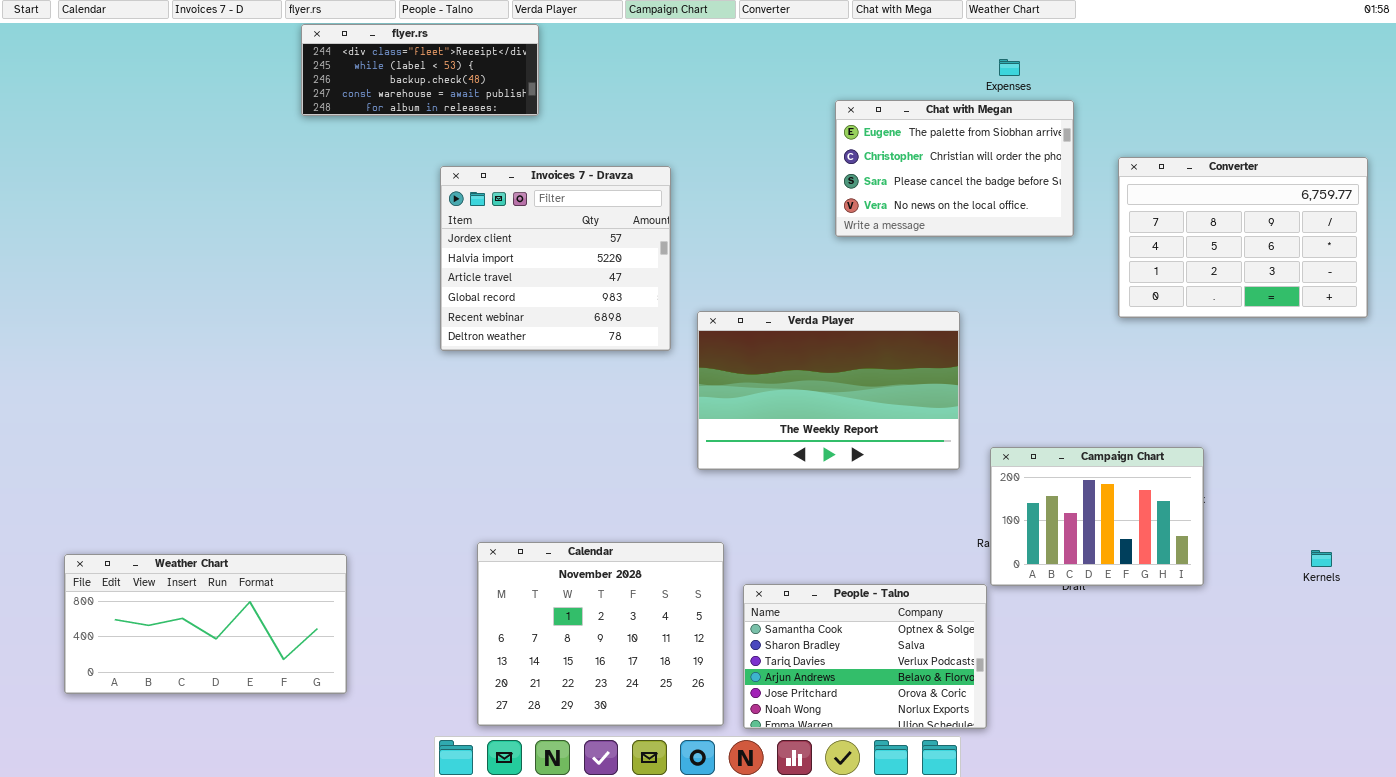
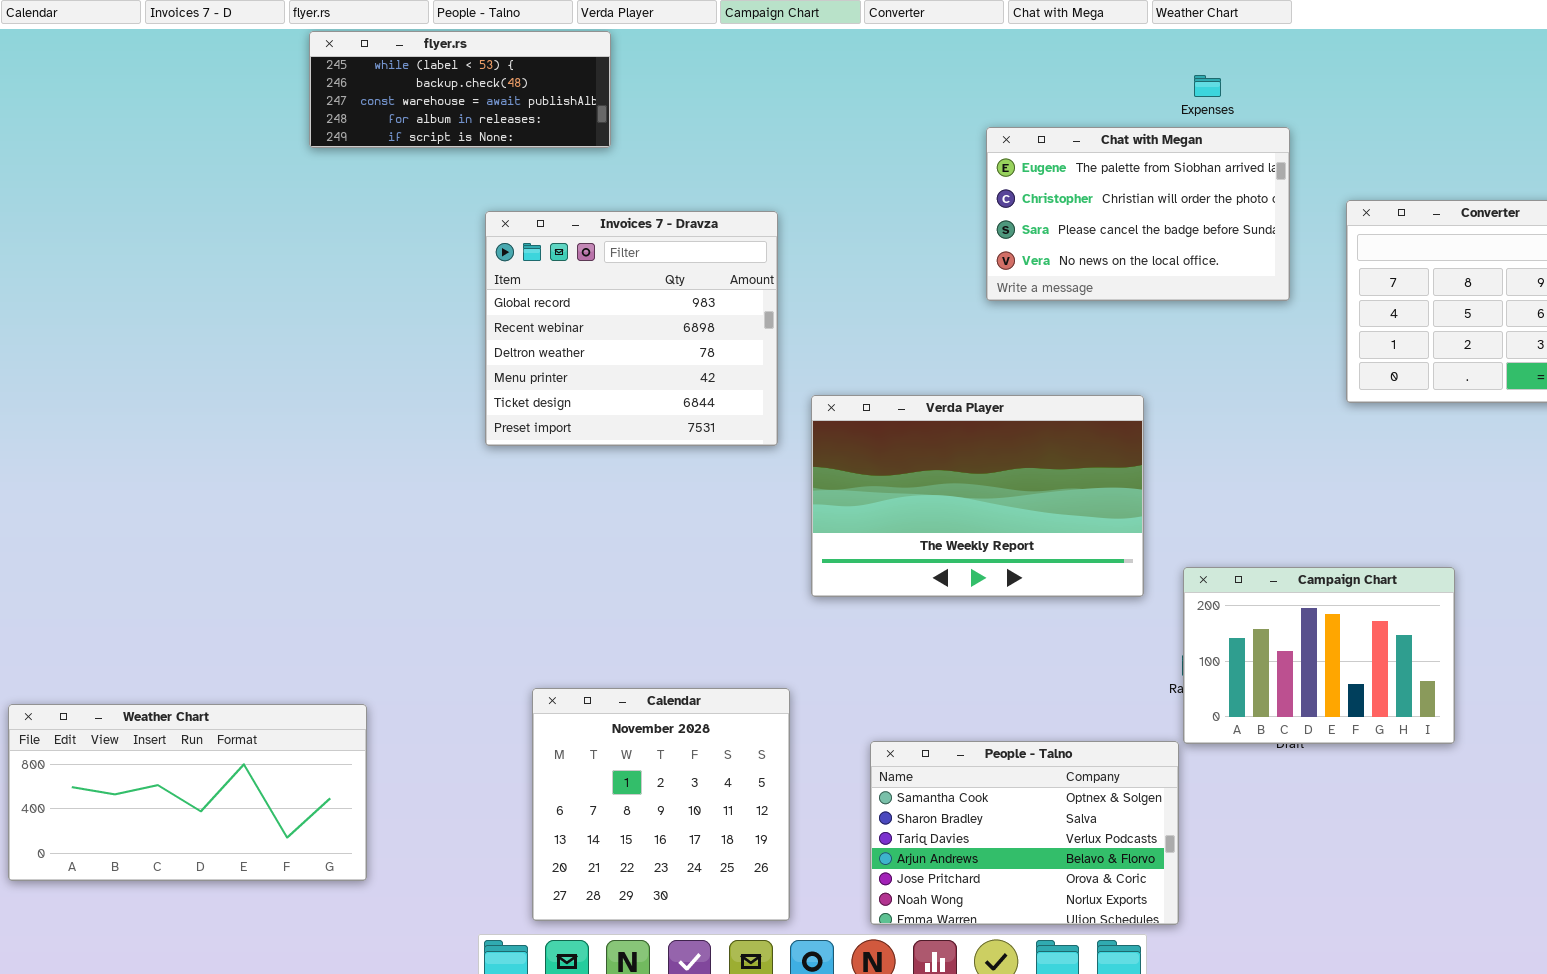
flyer.rs: [301,24,539,116] -> [309,31,611,148], scrolled down 1 row
Invoices 7 - Dravza: [440,166,671,351] -> [485,211,778,446], scrolled down 3 rows
Calendar: [477,542,724,726] -> [532,688,790,921], resized

